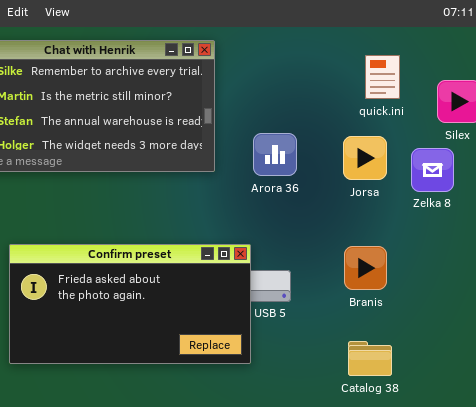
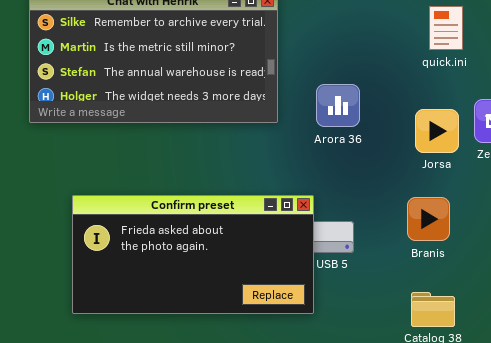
Jorsa: [343,136,387,180] -> [415,109,459,153], moved

